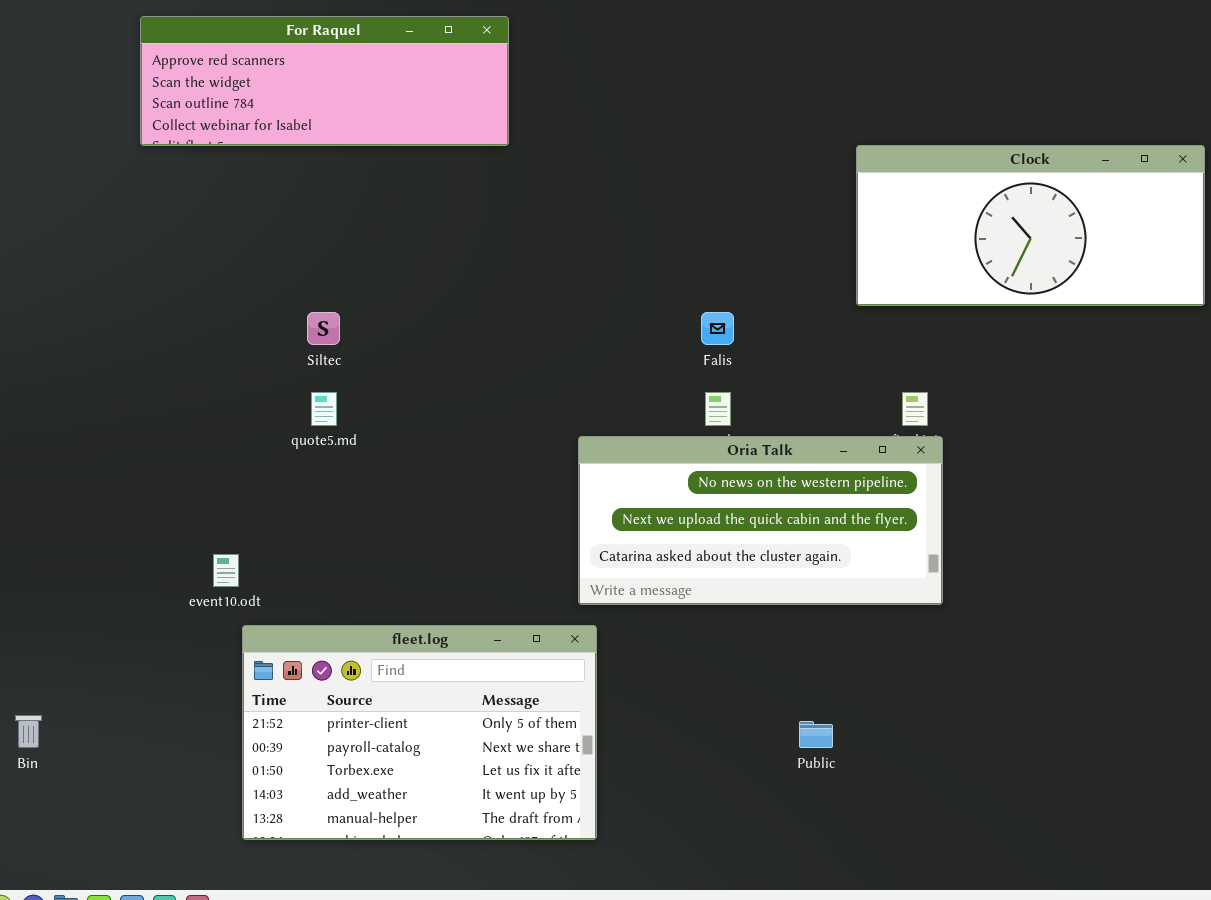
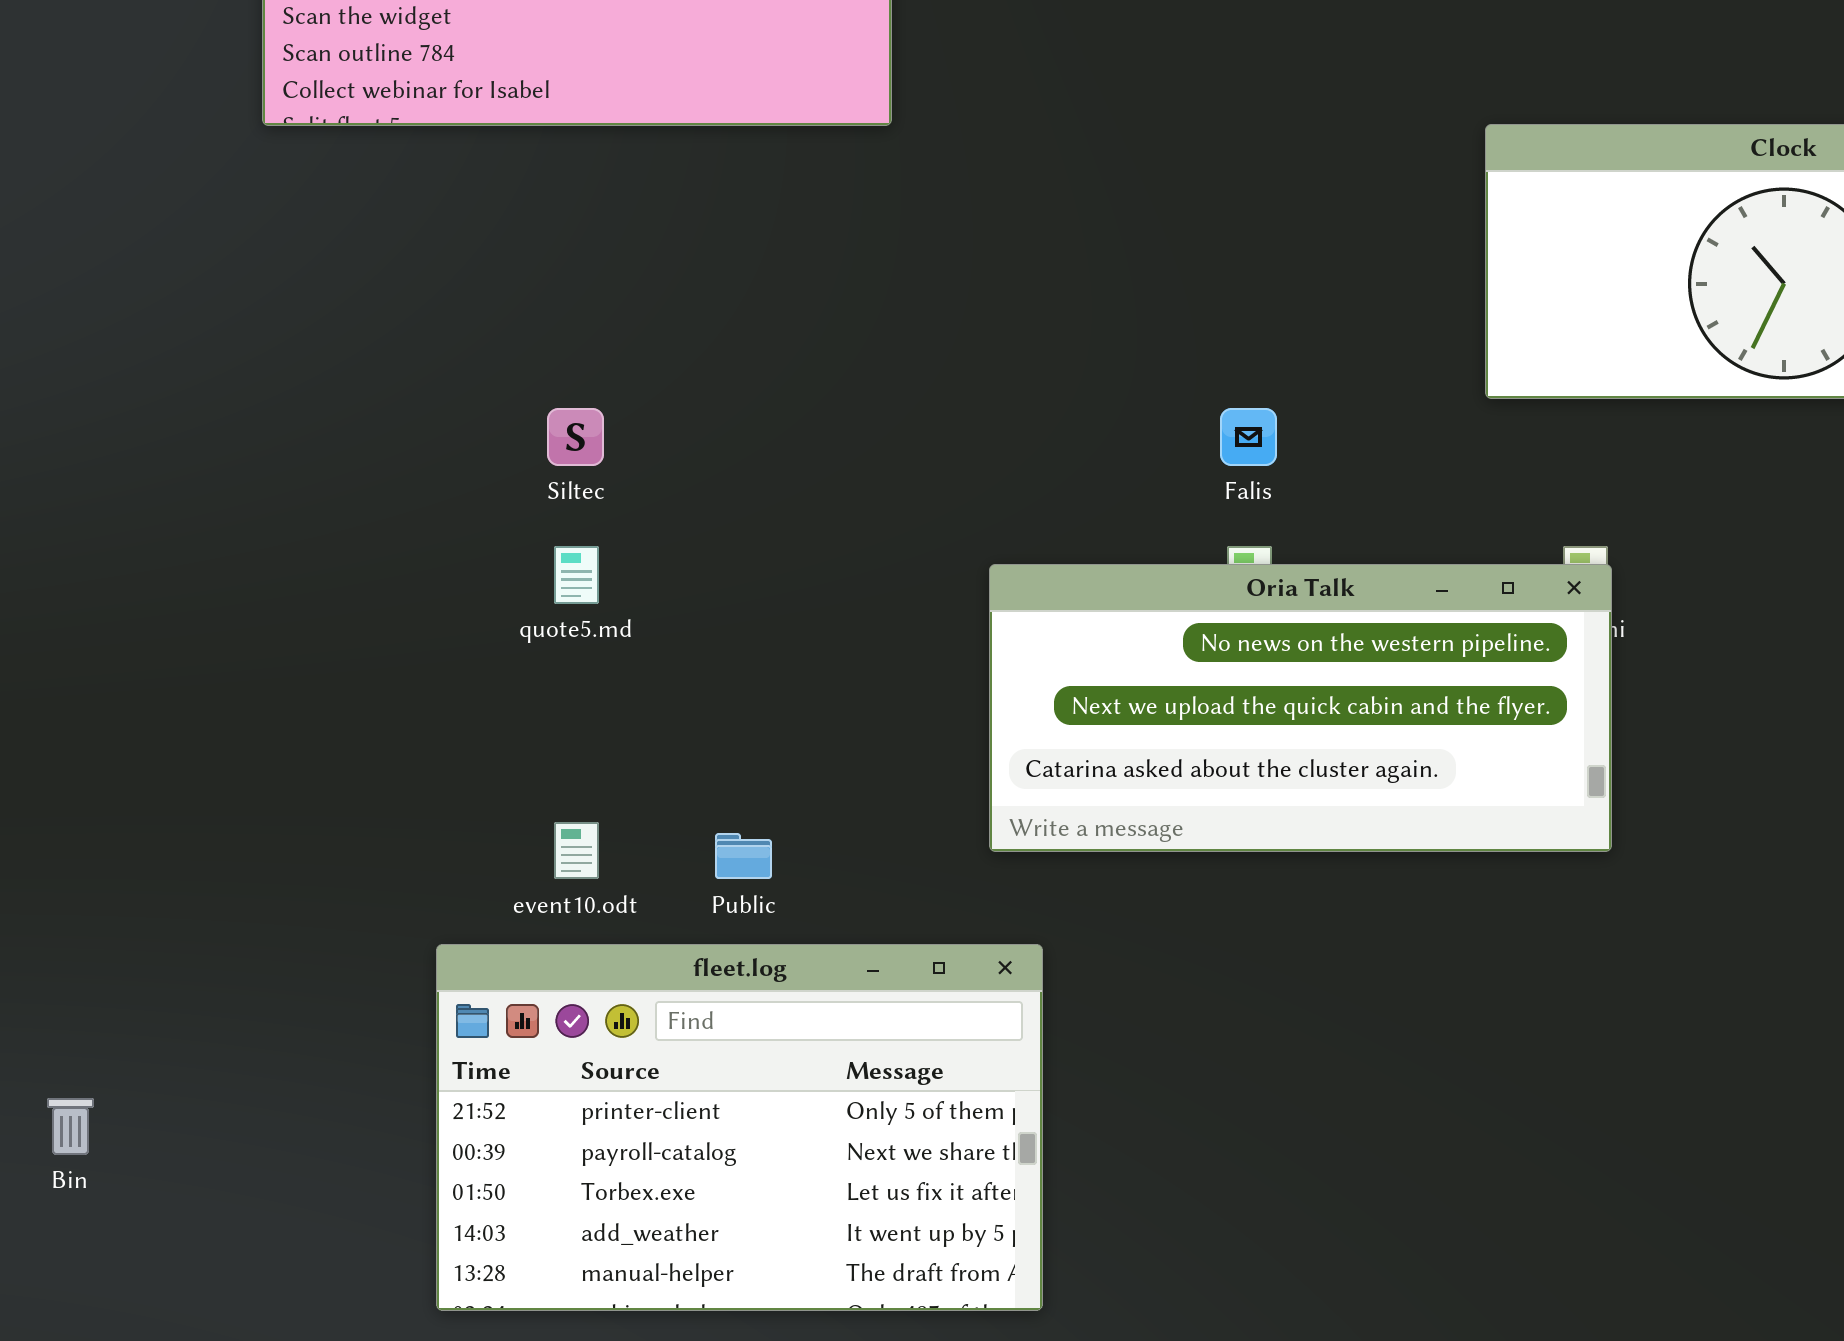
Oria Talk: [578,436,943,605] -> [989,564,1612,852], moved
event10.odt: [213,554,239,587] -> [554,822,599,879], moved
Public: [799,721,833,748] -> [715,833,772,879], moved

